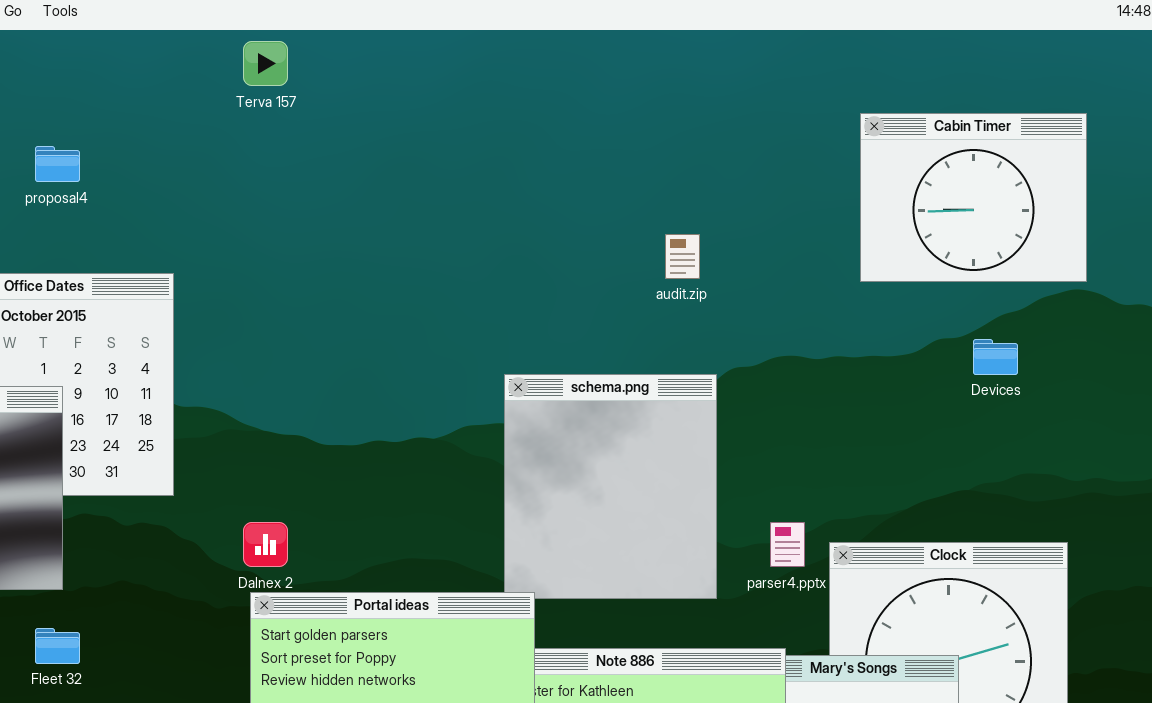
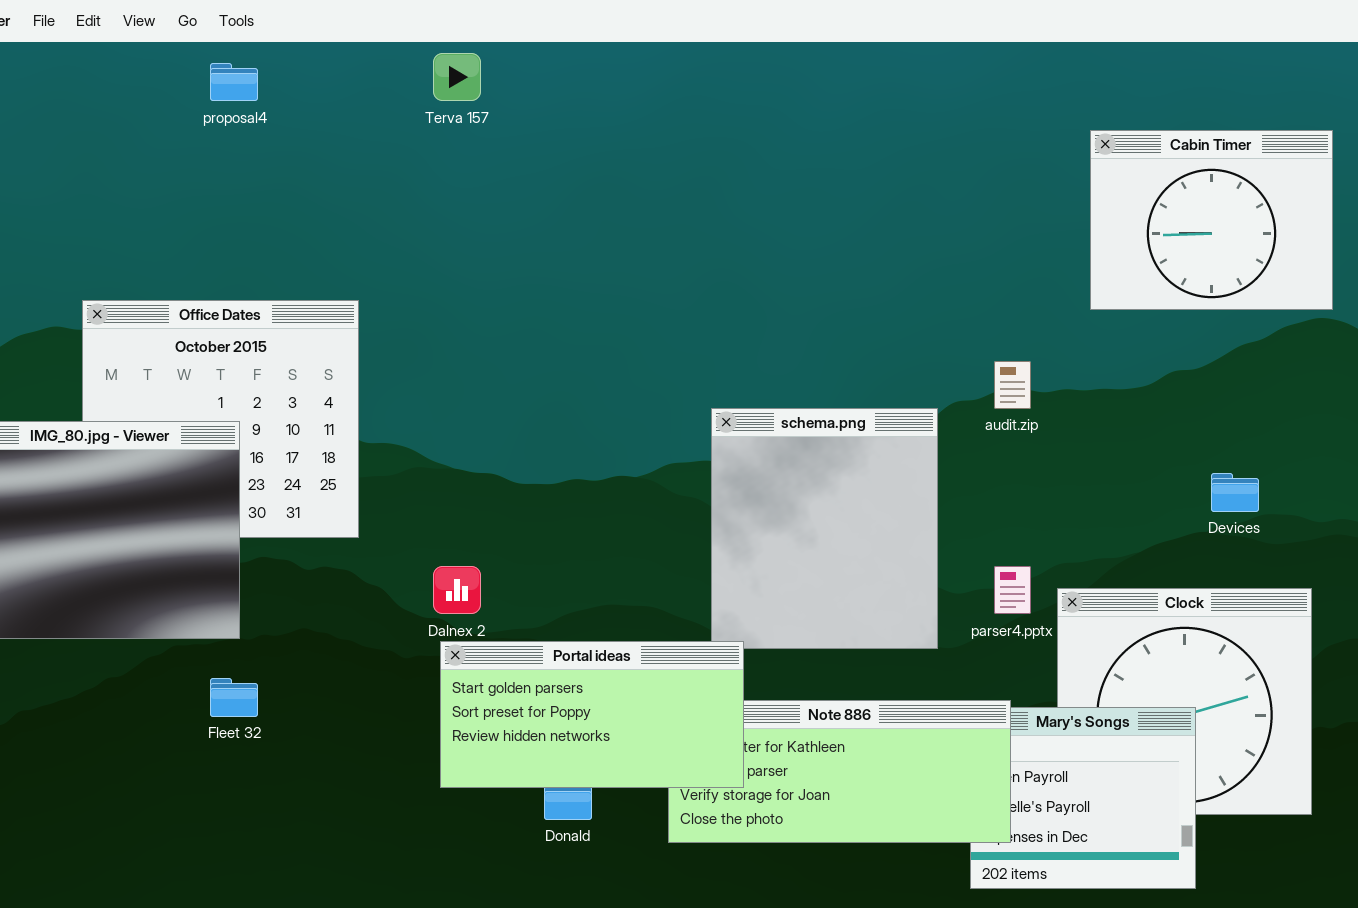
proposal4: [35,146,80,182] -> [210,63,258,101], moved
audit.zip: [665,234,700,279] -> [994,361,1031,409], moved
Devices: [973,339,1018,375] -> [1211,473,1259,512], moved

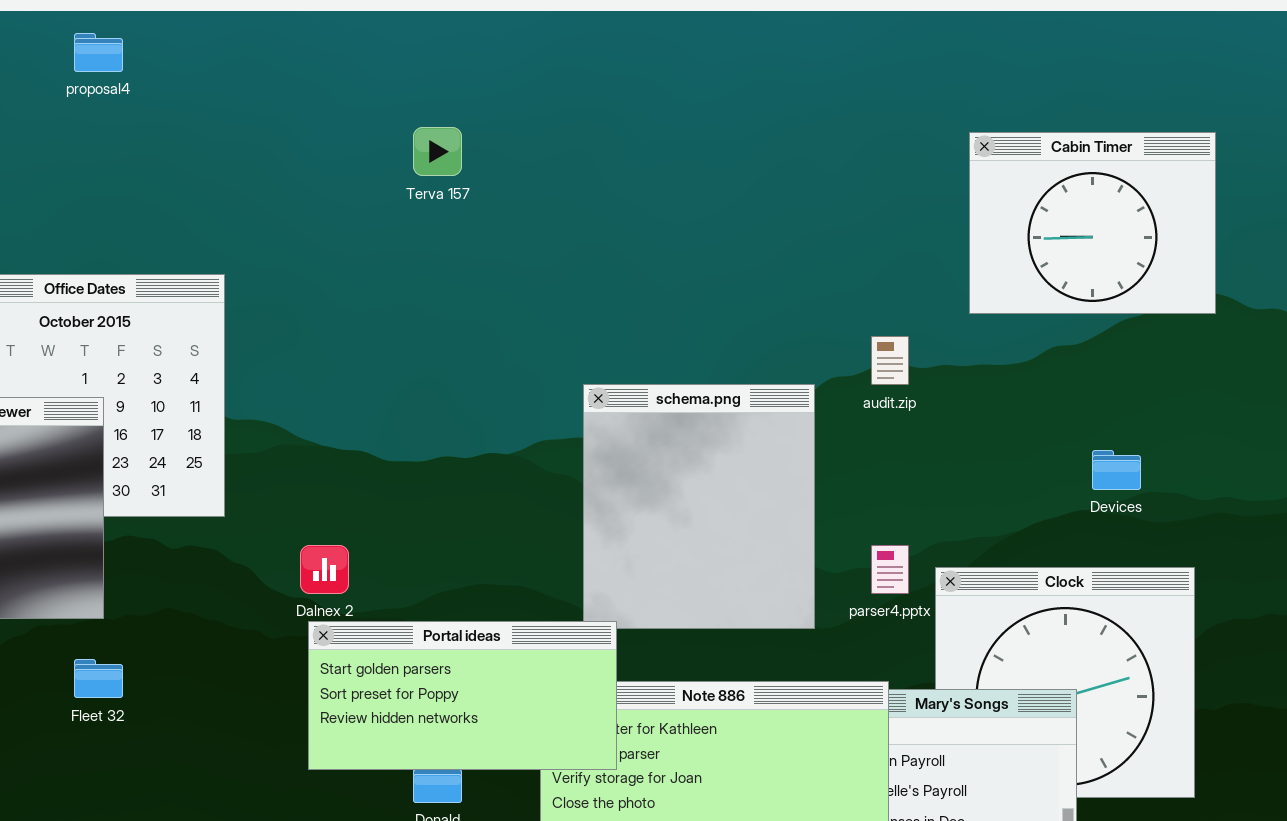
Terva 157: [433,53,481,101] -> [413,127,462,176], moved
Cabin Timer: [1090,130,1333,310] -> [969,132,1216,314], moved

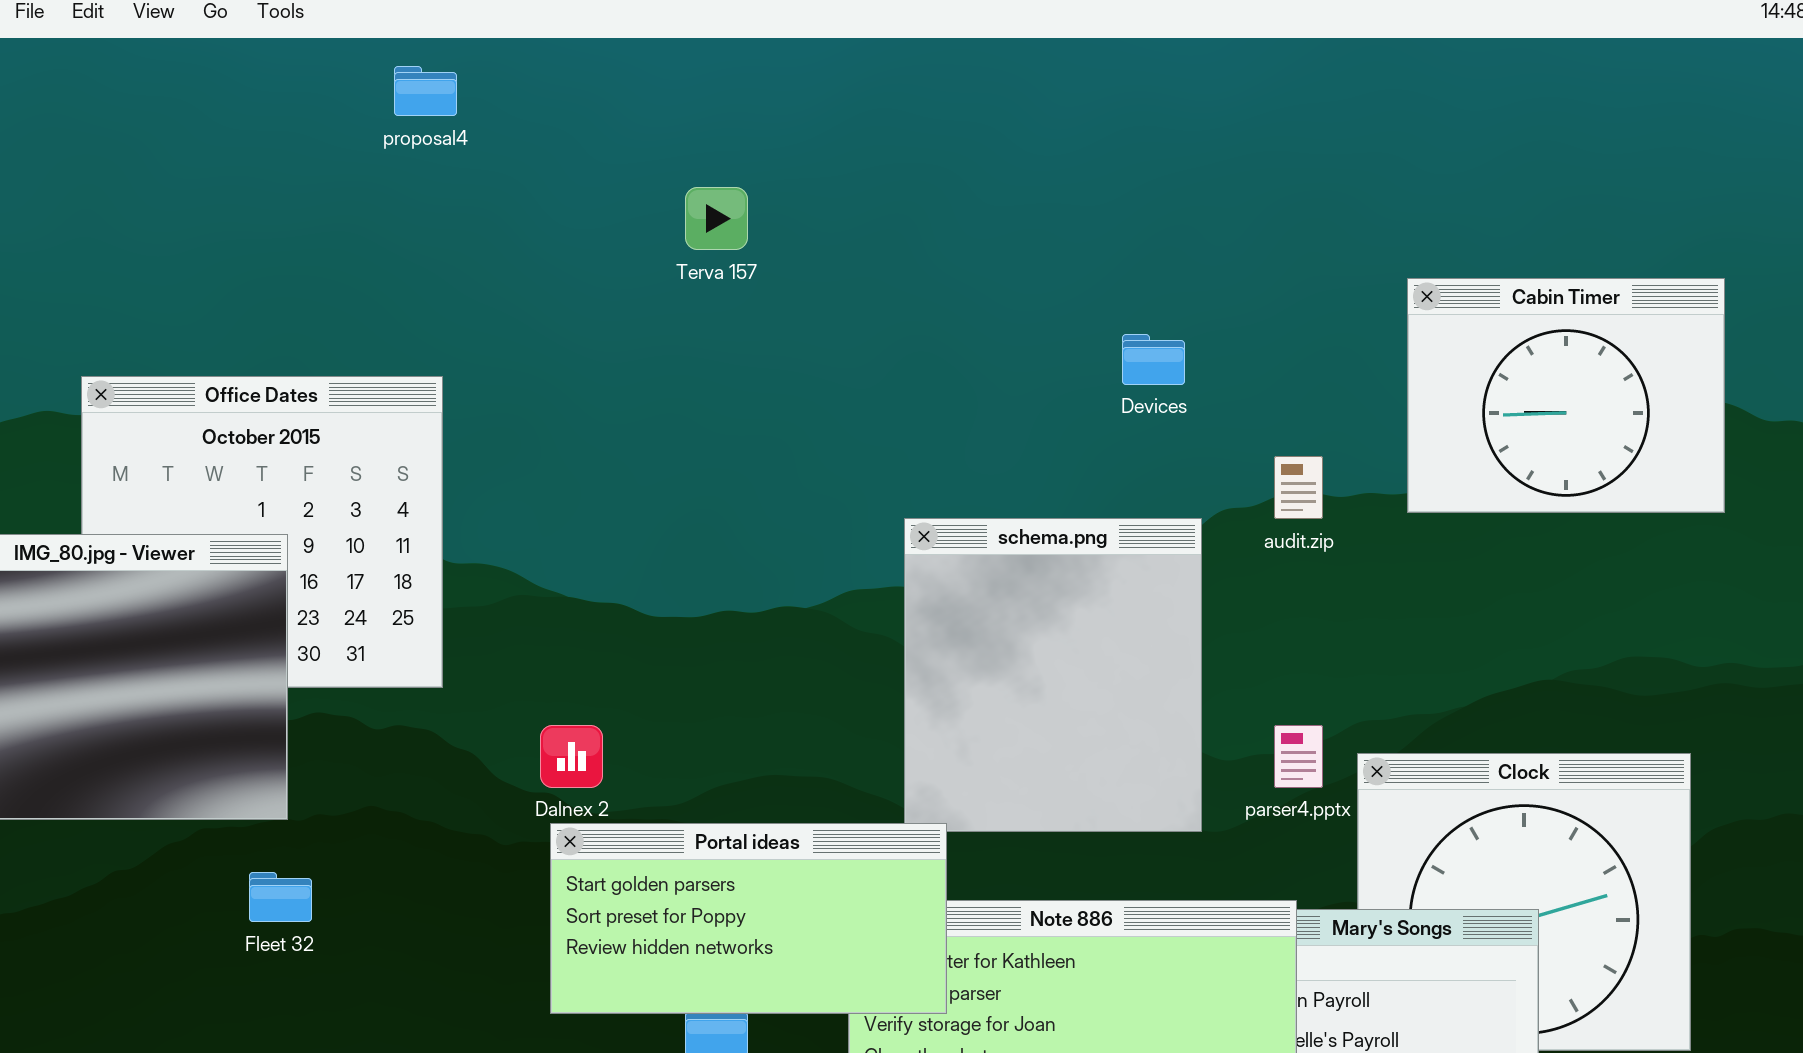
proposal4: [74,33,123,72] -> [394,66,457,116], moved
Cabin Timer: [969,132,1216,314] -> [1407,278,1725,513], moved
Devices: [1092,450,1141,490] -> [1122,334,1185,385], moved

